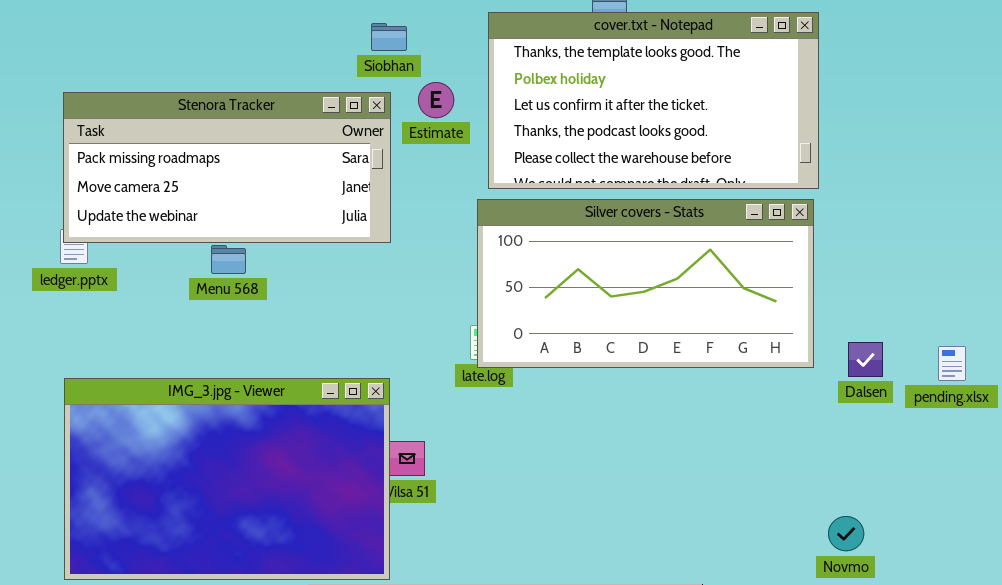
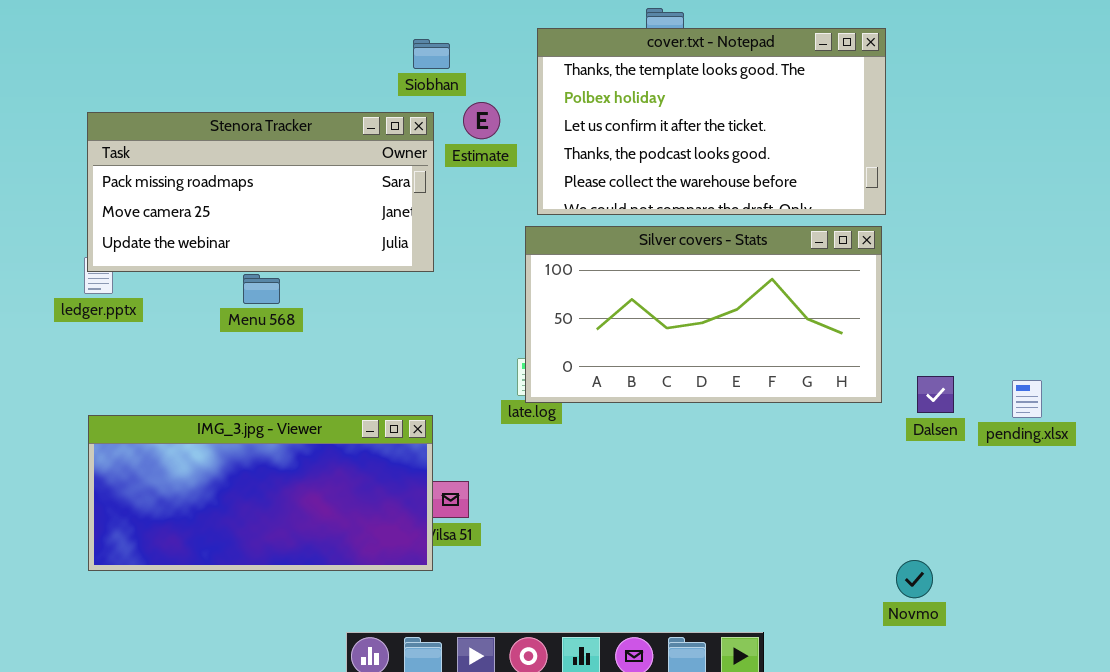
IMG_3.jpg - Viewer: [64,378,390,580] -> [88,415,433,571], resized

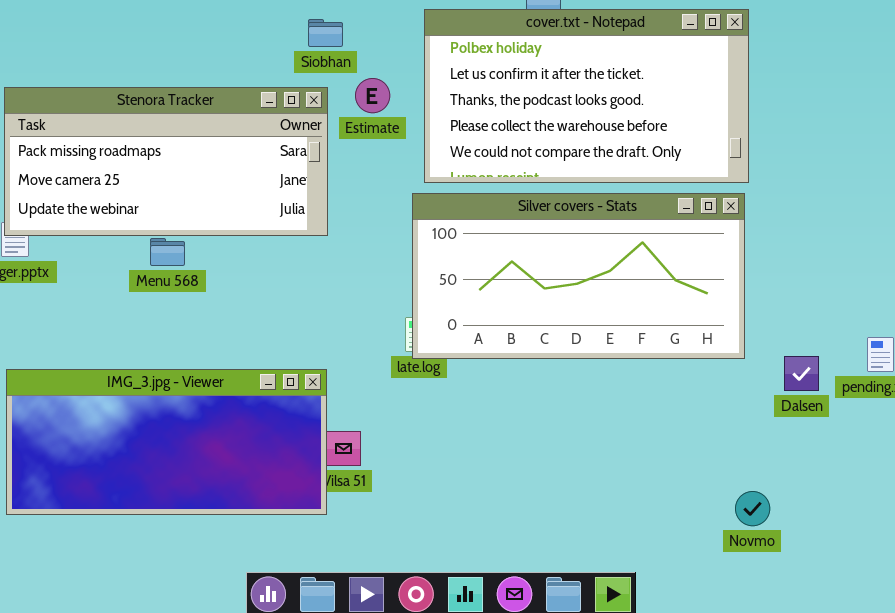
cover.txt - Notepad: [537,28,886,215] -> [424,9,749,183], scrolled down 1 row
Dalsen: [917,376,954,413] -> [784,356,819,391], moved
Novmo: [896,560,933,598] -> [735,491,770,526], moved

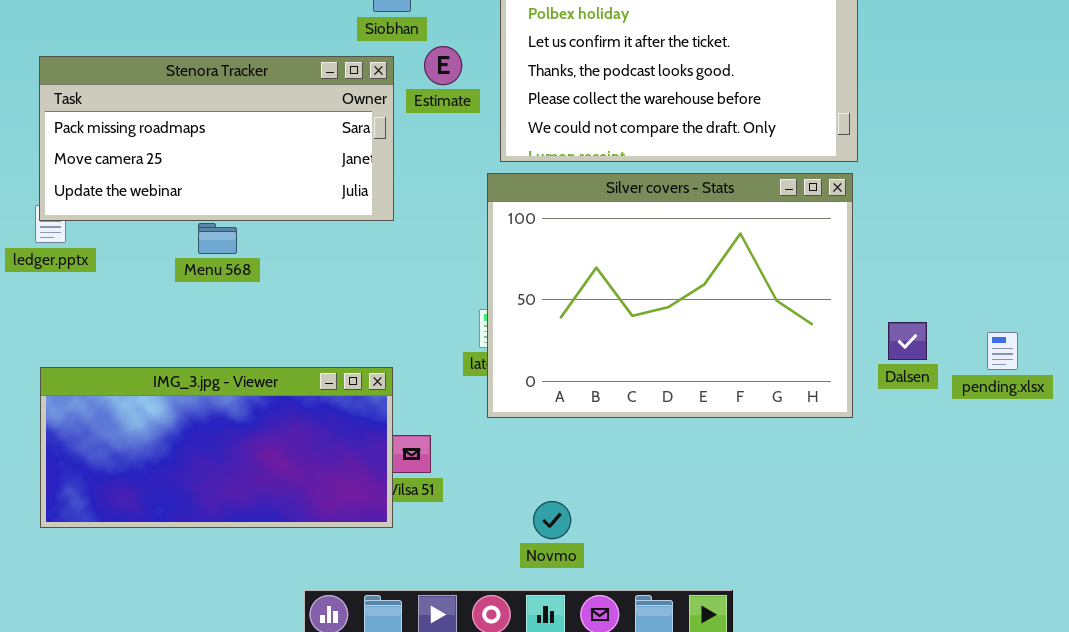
Silver covers - Stats: [412,193,745,359] -> [487,173,853,418], resized
Dalsen: [784,356,819,391] -> [888,322,927,360], moved
Novmo: [735,491,770,526] -> [533,501,571,539], moved

